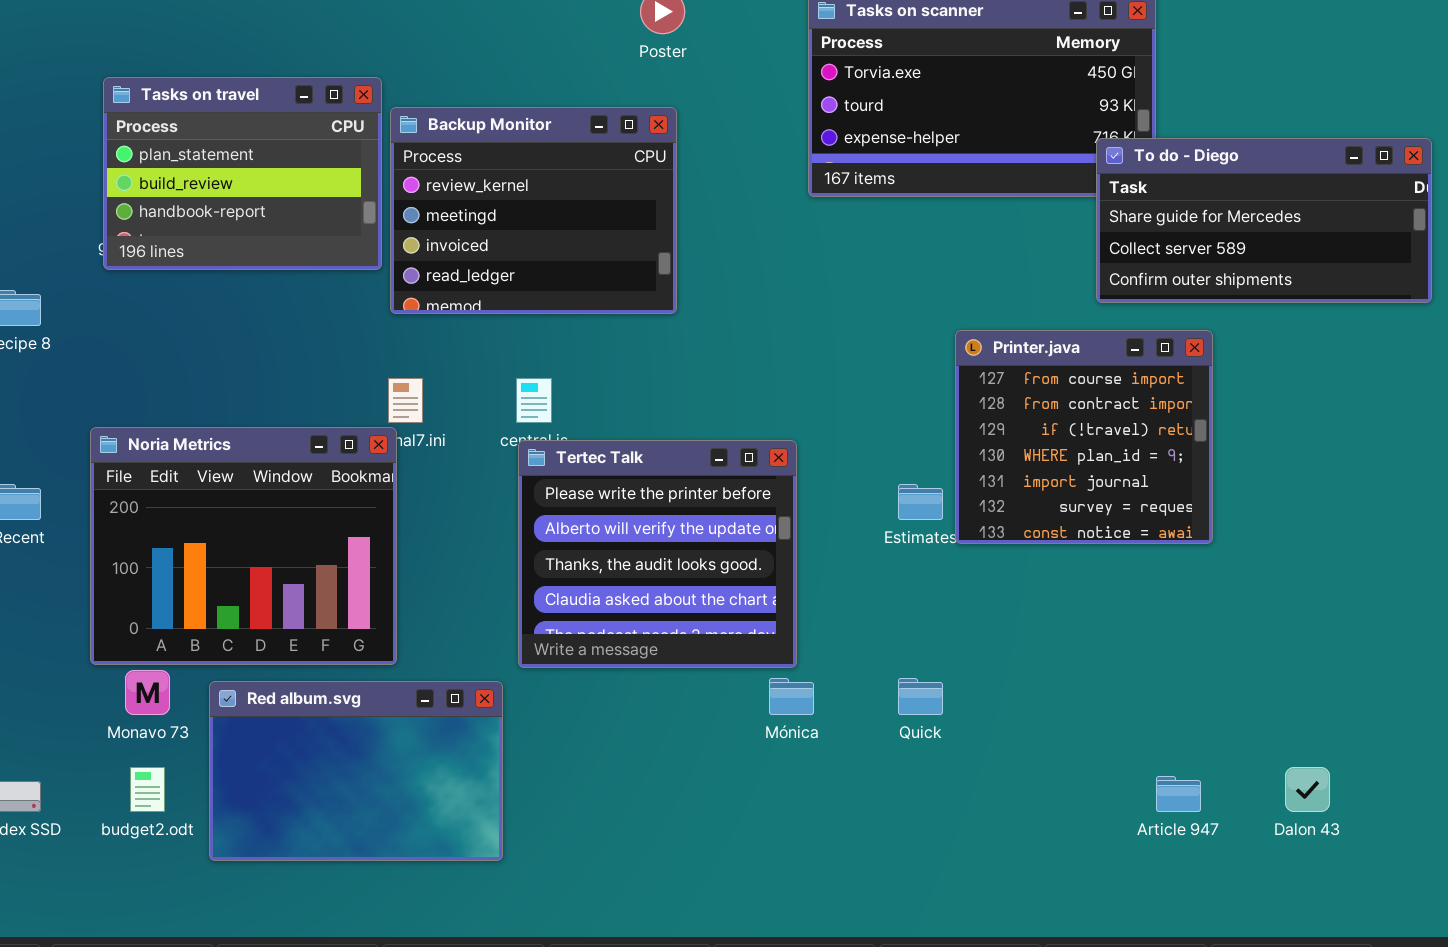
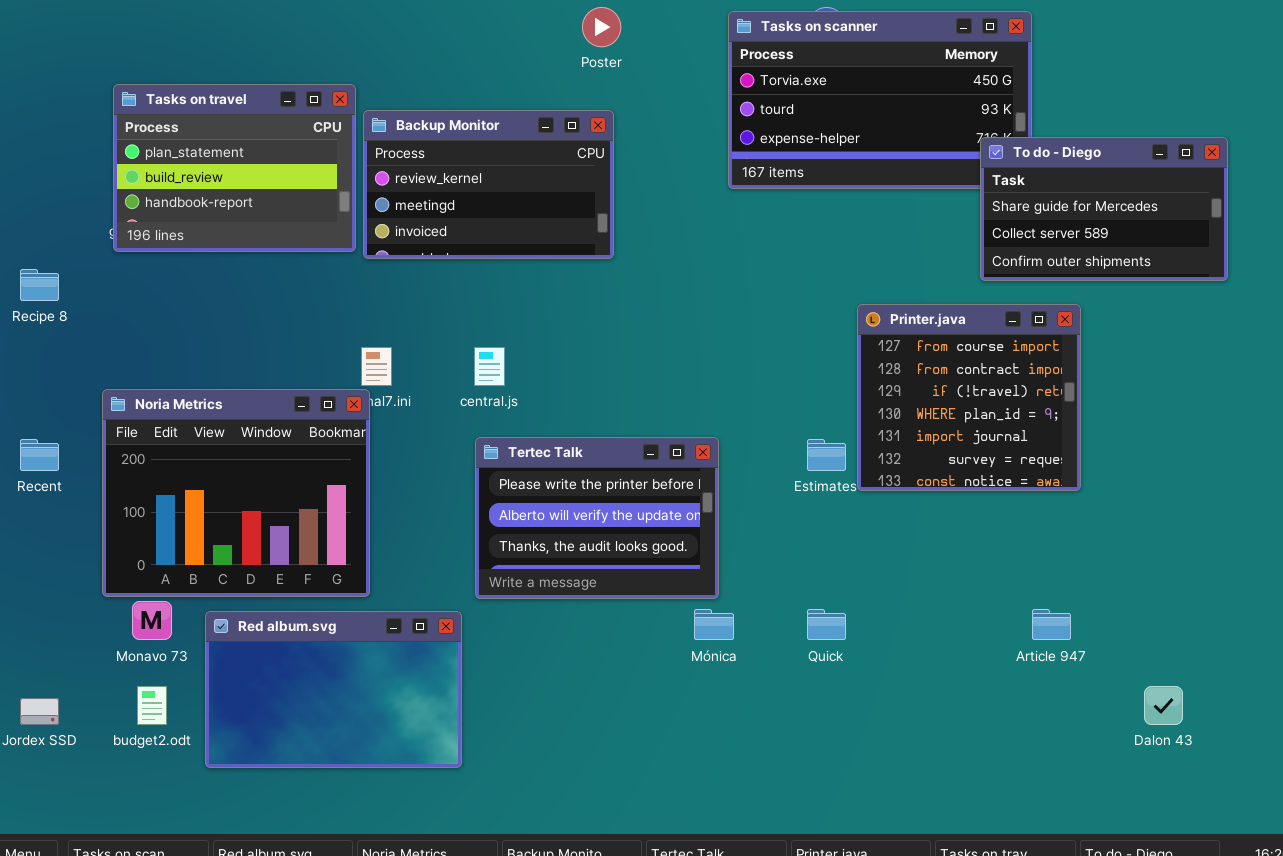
Backup Monitor: [390,107,677,314] -> [363,110,614,259], resized
To do - Diego: [1096,138,1432,303] -> [980,137,1228,281], resized
Tertec Talk: [518,440,797,668] -> [475,437,719,599], resized
Article 947: [1156,776,1201,812] -> [1032,609,1071,640], moved

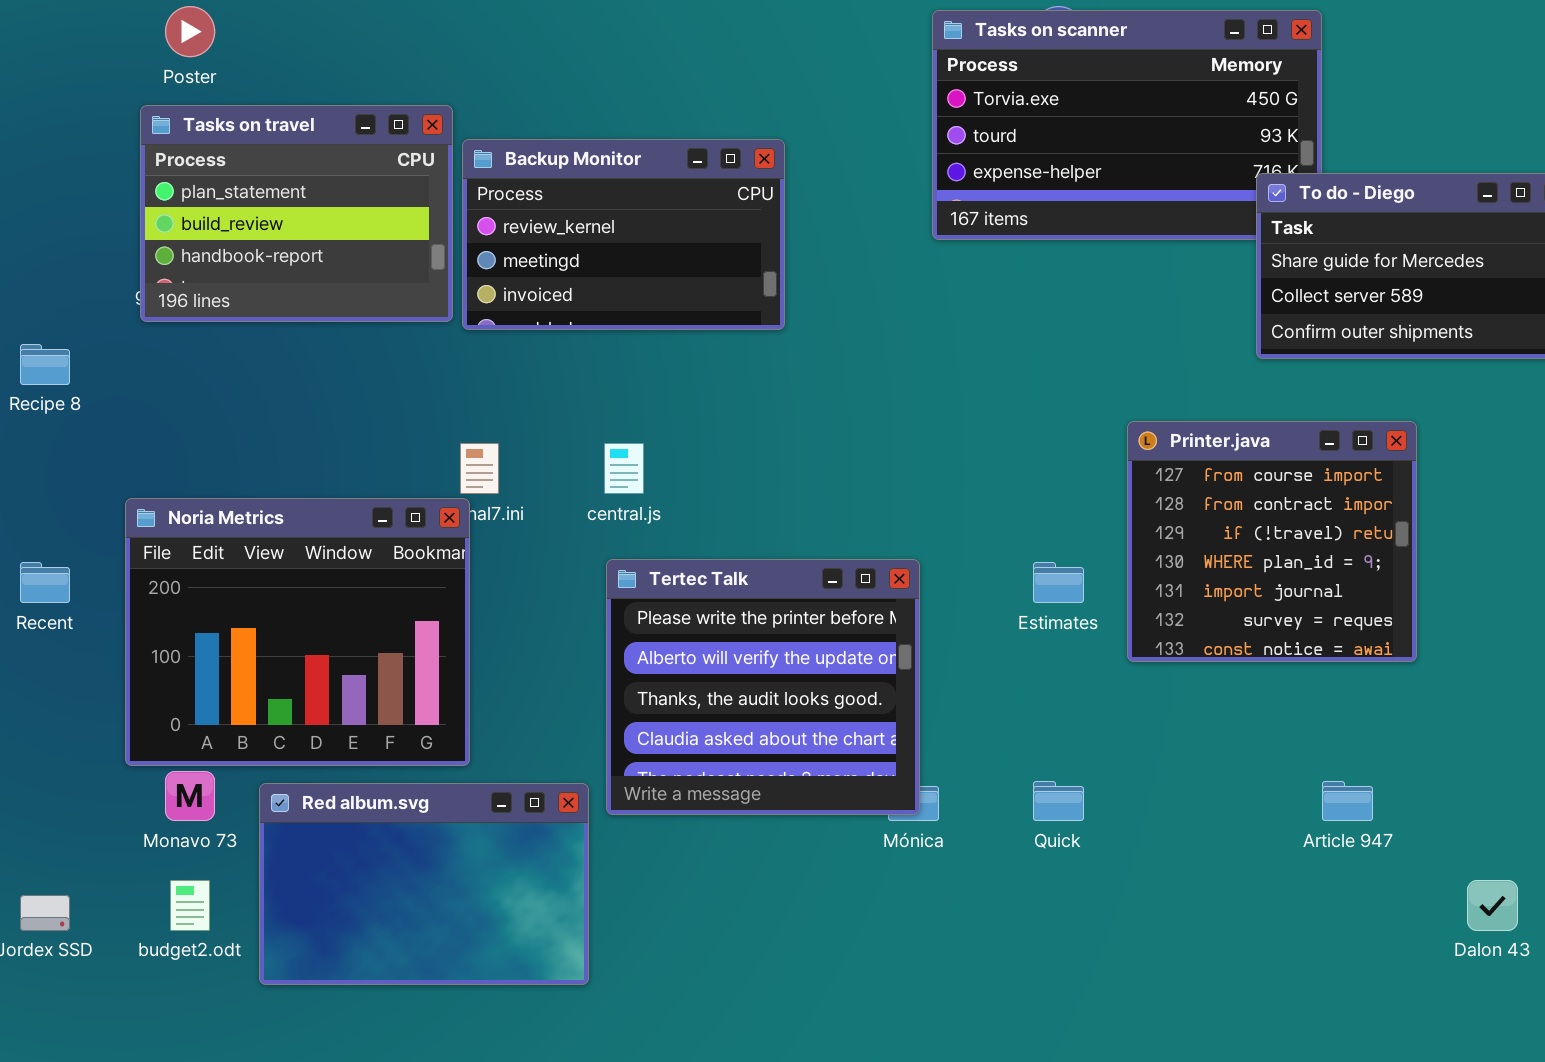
Poster: [582,7,621,47] -> [165,6,215,57], moved
Printer.java: [857,304,1081,491] -> [1127,421,1417,662], moved
Tertec Talk: [475,437,719,599] -> [606,559,920,815], resized

